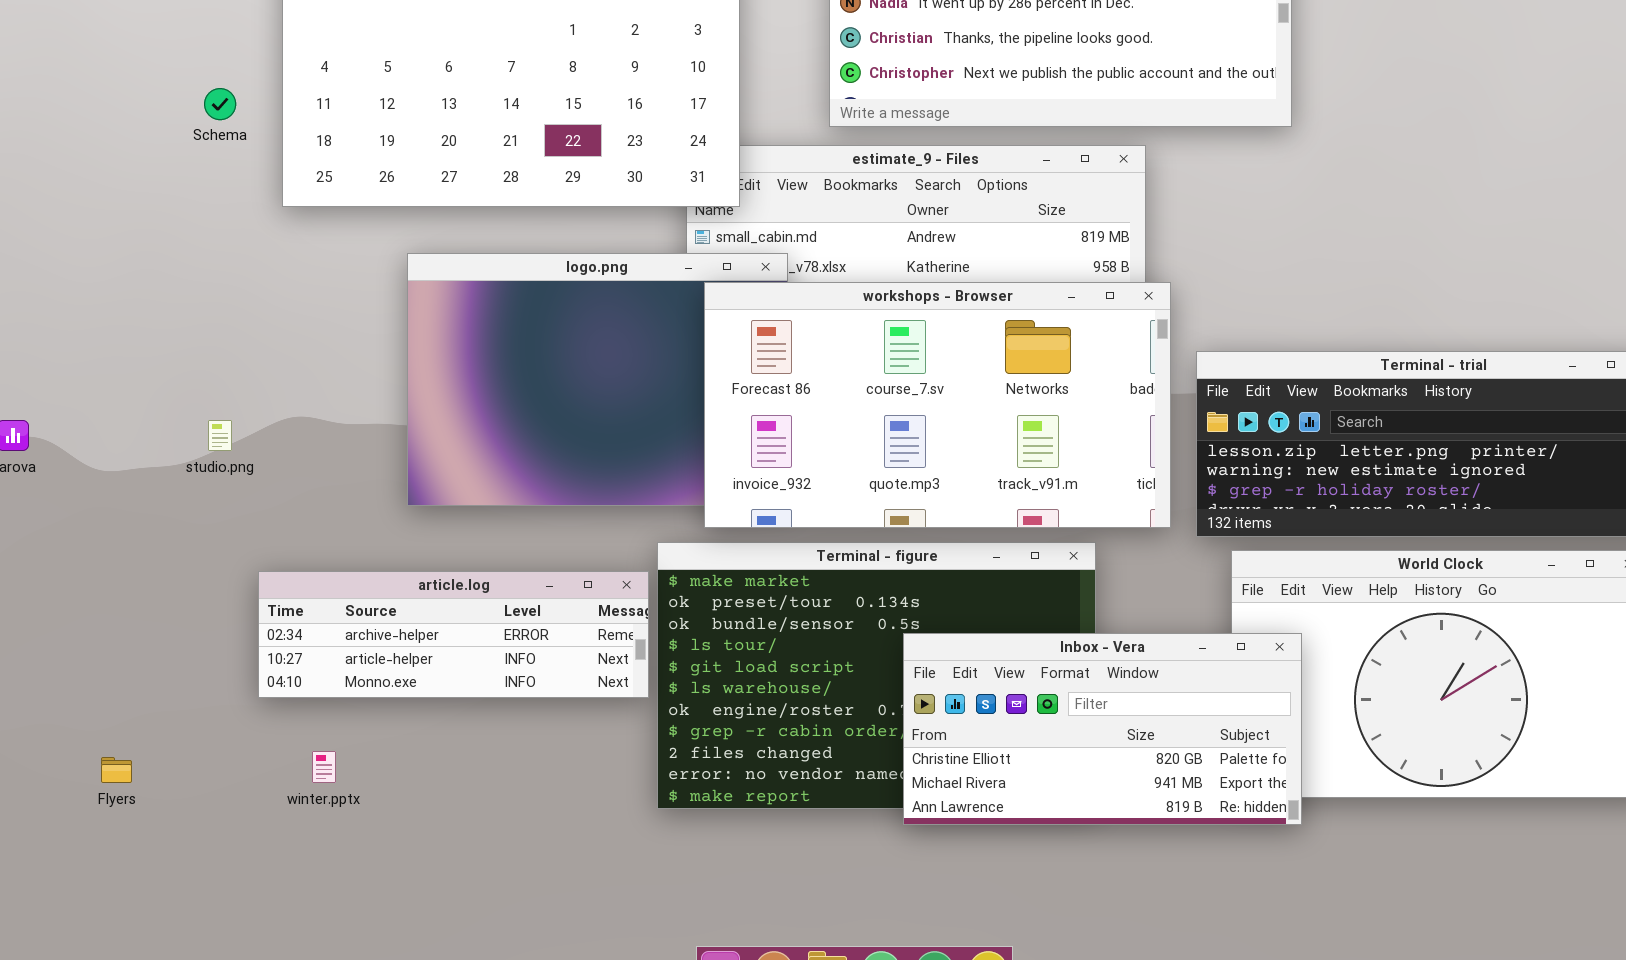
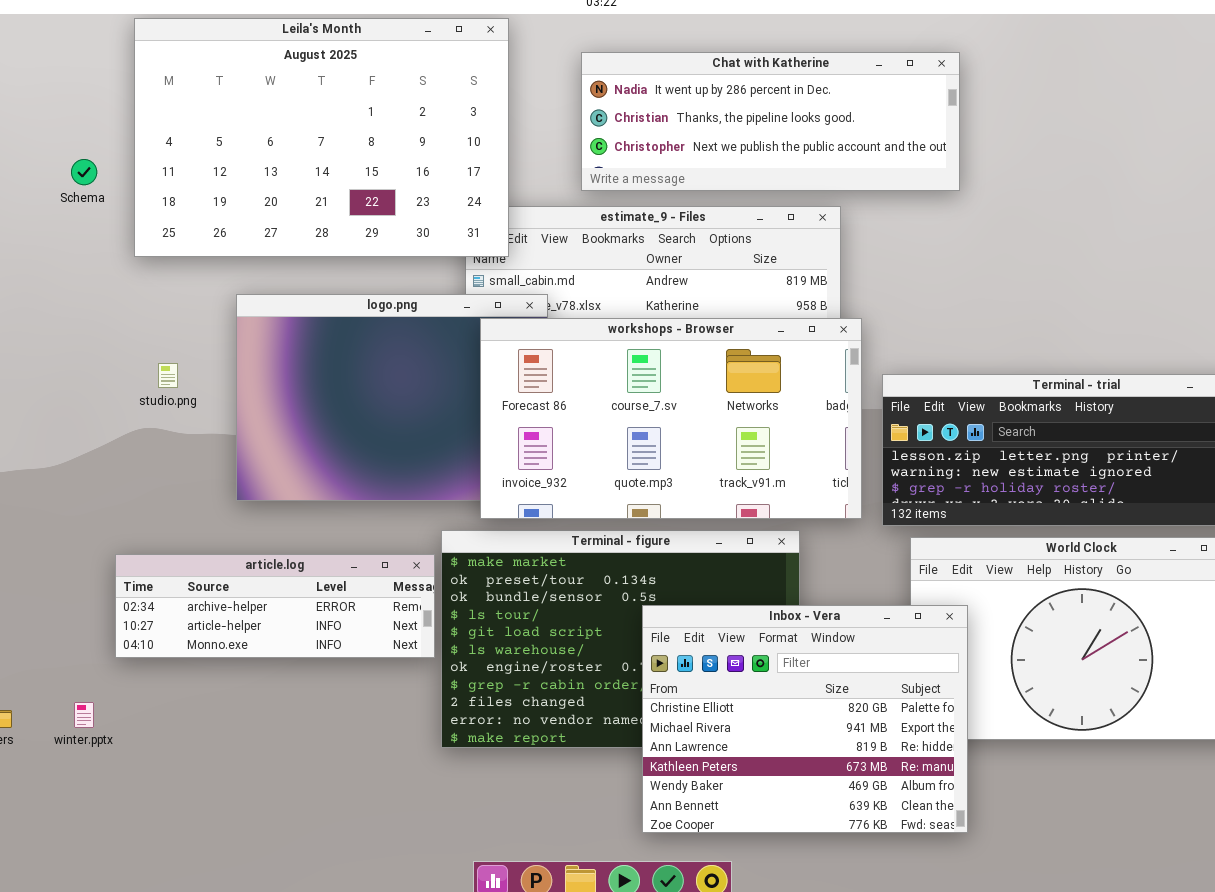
studio.png: [208,420,232,451] -> [158,363,178,388], moved
Inbox - Vera: [903,633,1302,825] -> [642,605,968,833], resized
winter.pptx: [312,751,336,783] -> [74,702,94,728], moved

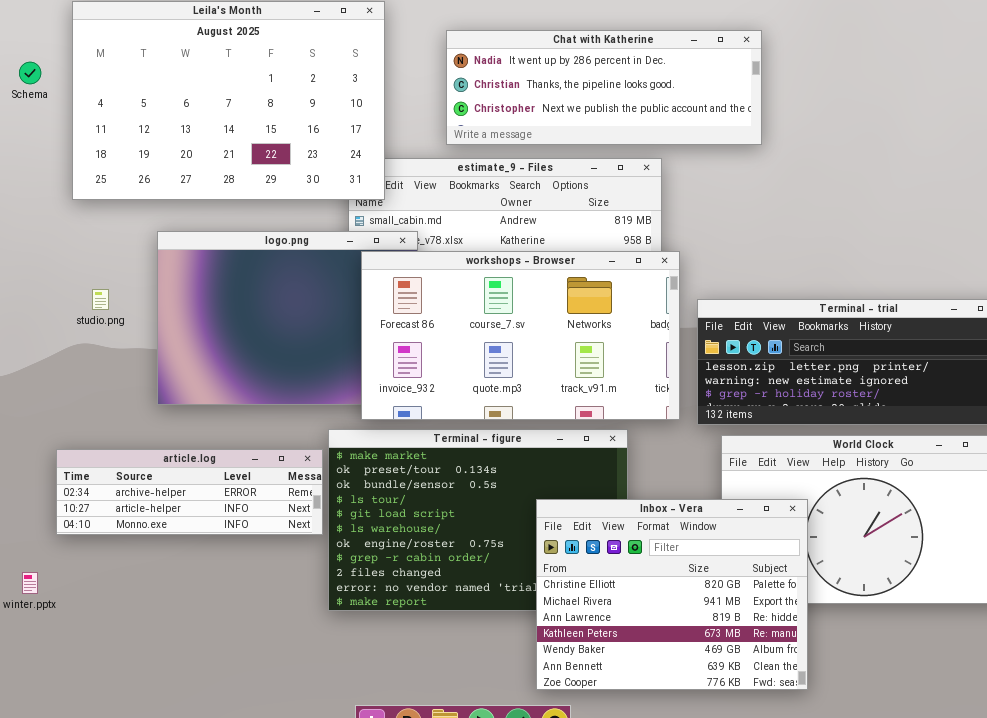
Schema: [71,159,97,185] -> [19,62,41,84], moved
Inbox - Vera: [642,605,968,833] -> [536,499,808,690], moved

